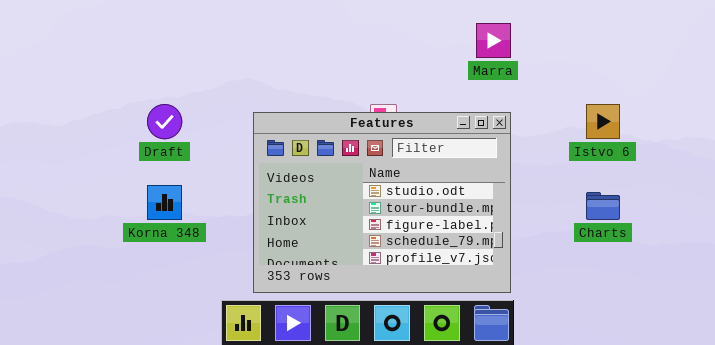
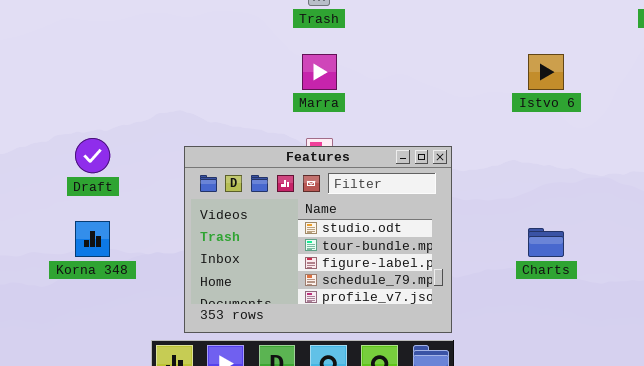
Marra: [476,23,511,58] -> [302,54,337,90], moved
Istvo 6: [586,104,620,139] -> [528,54,564,90], moved

